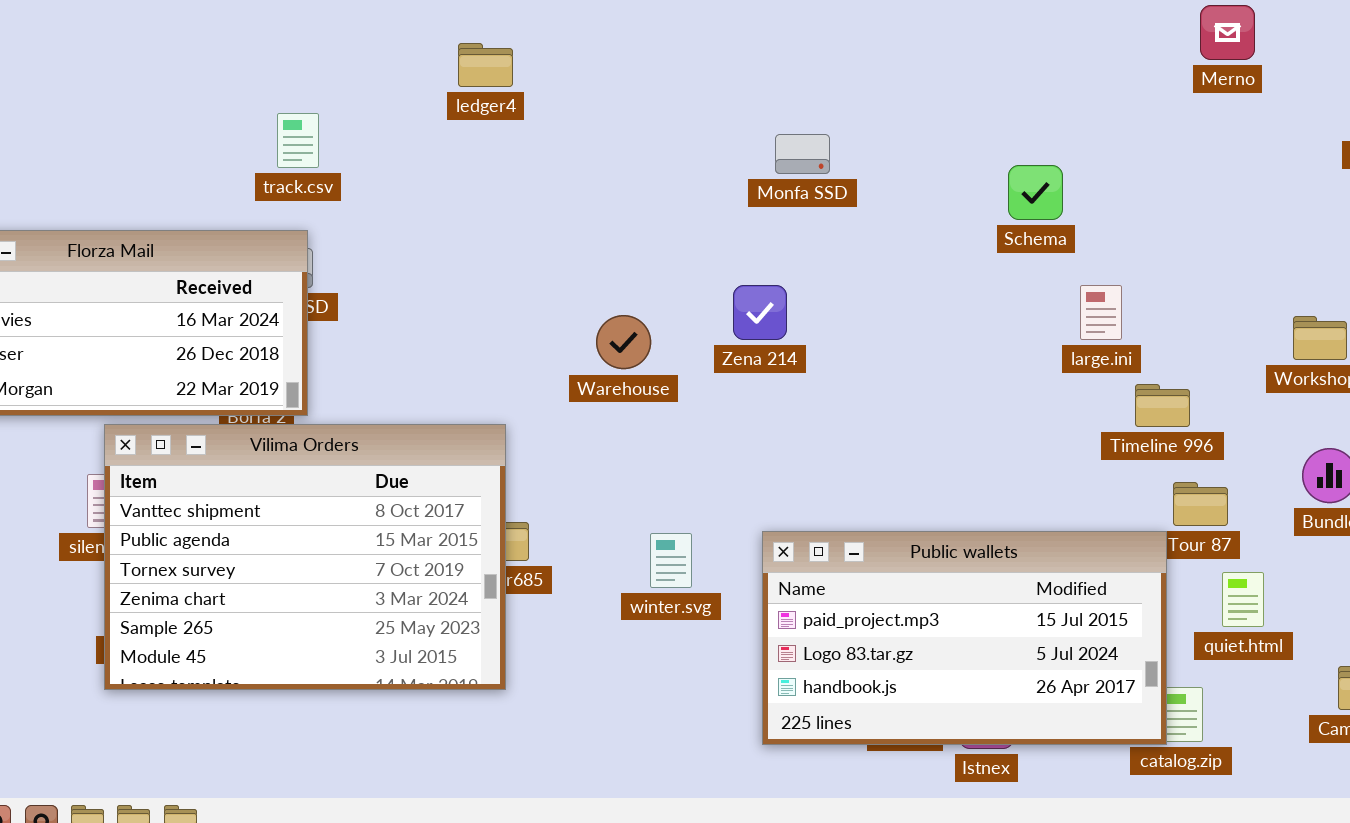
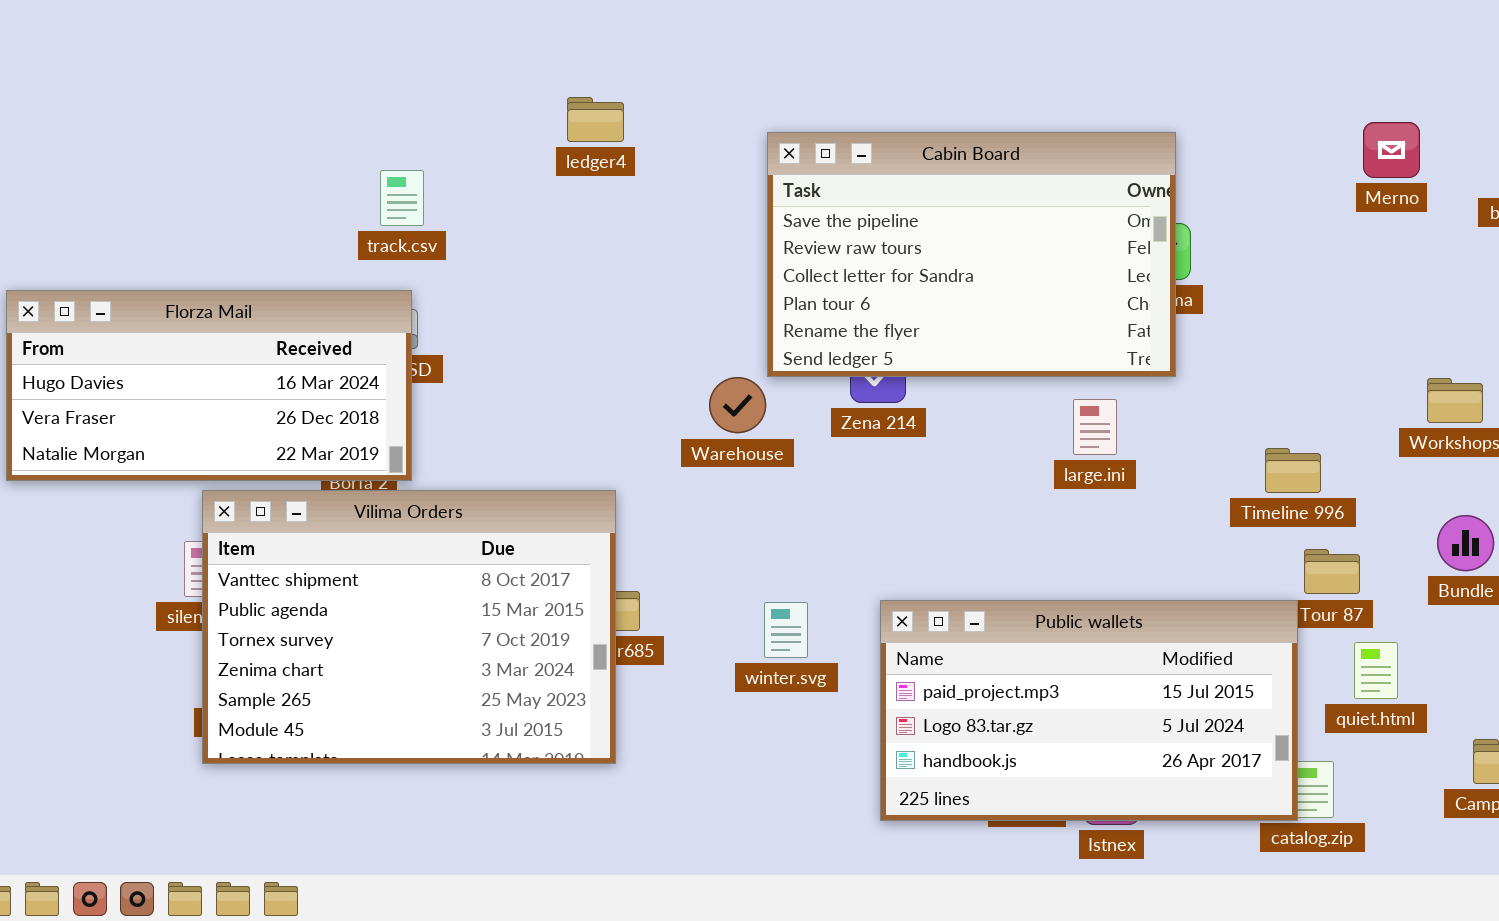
Merno: [1200,5,1255,60] -> [1363,122,1420,178], moved
Cabin Board: none -> [767,132,1176,377], opened
large.ini: [1080,285,1122,340] -> [1073,399,1117,455], moved

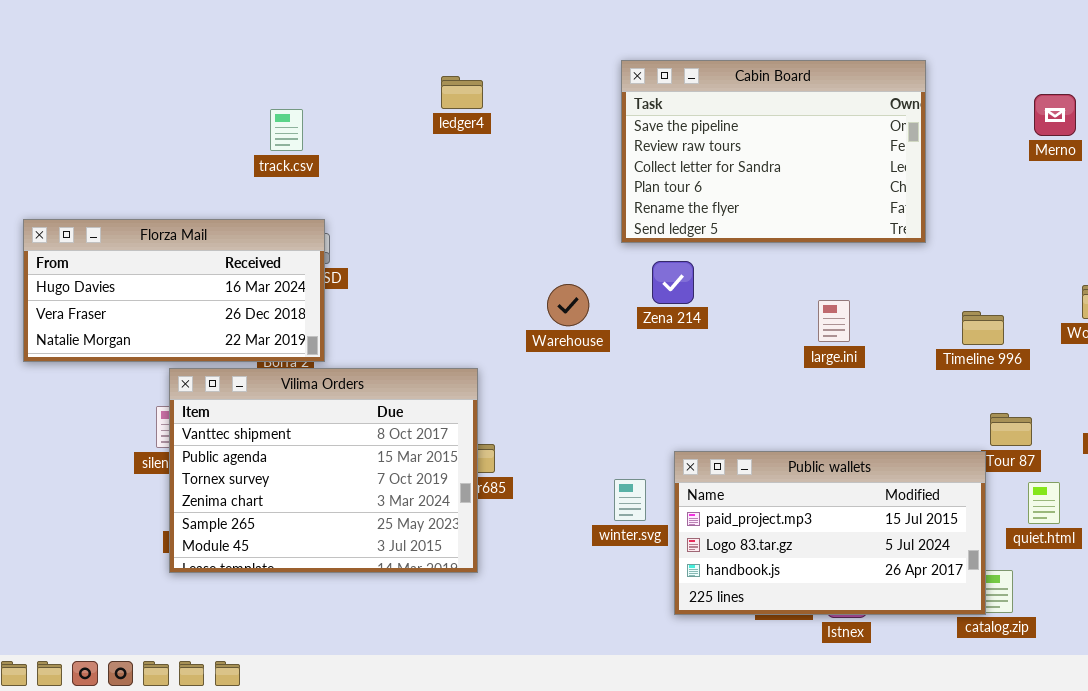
Cabin Board: [767,132,1176,377] -> [621,60,926,243], moved
track.csv: [380,170,424,226] -> [270,109,303,151], moved
Timeline 996: [1265,448,1321,493] -> [962,311,1004,345], moved
winter.svg: [764,602,808,658] -> [614,479,646,521], moved

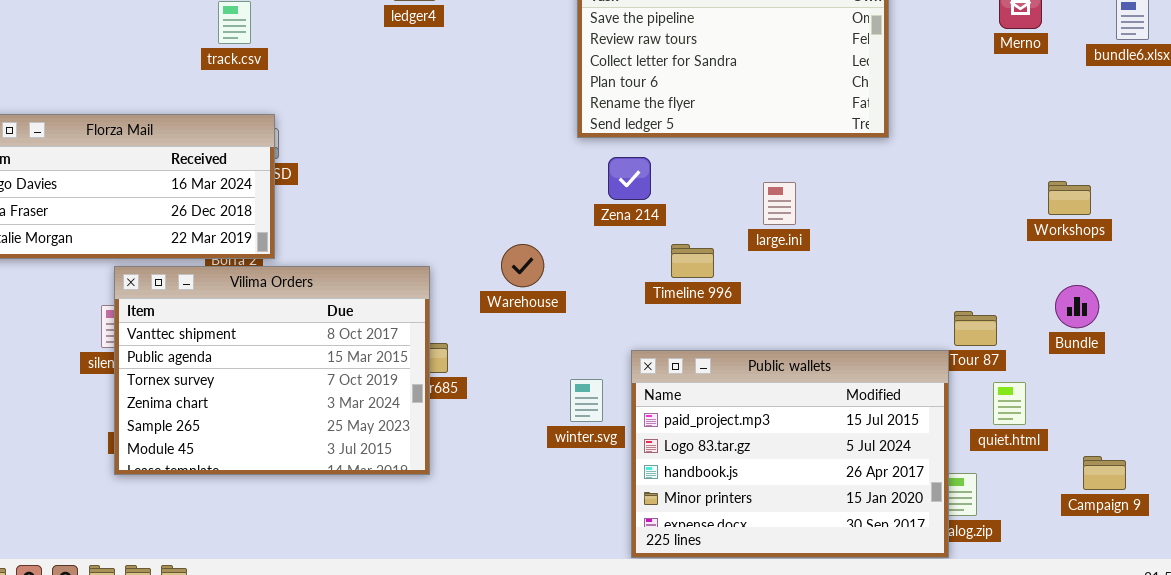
Warehouse: [547,284,589,326] -> [501,244,544,287], moved
large.ini: [818,300,850,342] -> [763,182,796,225], moved
Timeline 996: [962,311,1004,345] -> [671,244,714,278], moved
Public wallets: [674,451,986,615] -> [631,350,949,558], resized

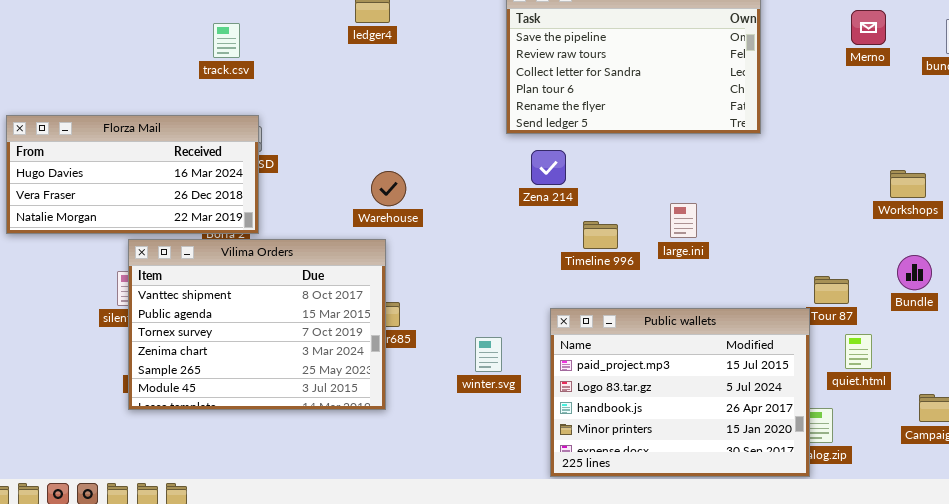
large.ini: [763,182,796,225] -> [670,203,697,238], moved
Warehouse: [501,244,544,287] -> [371,171,406,206], moved
winter.svg: [570,379,603,422] -> [475,337,502,372], moved

